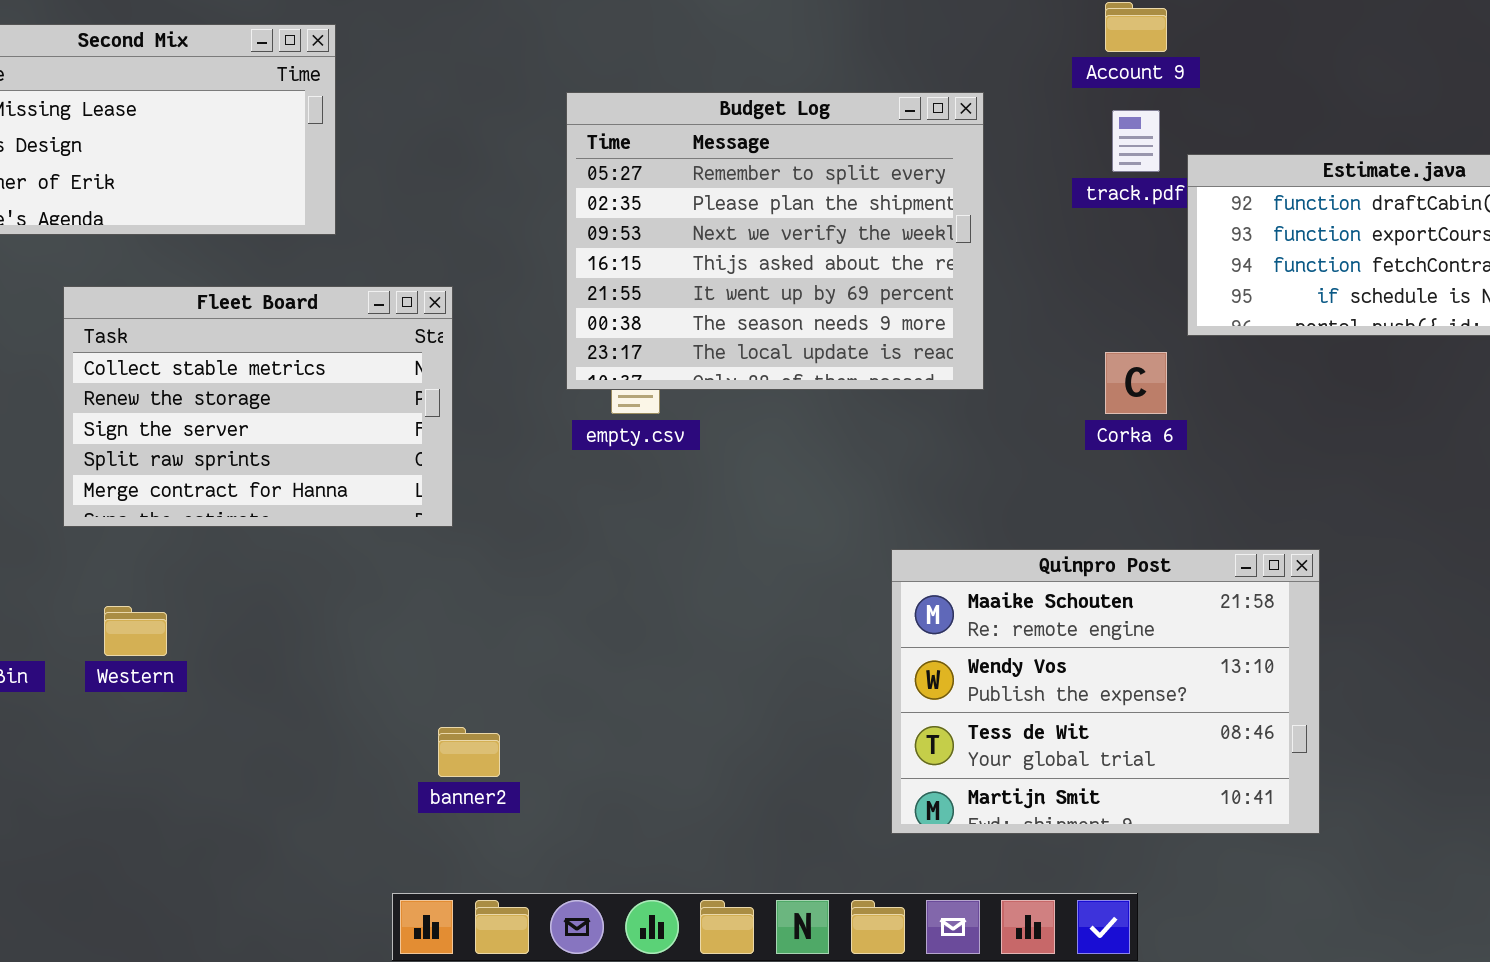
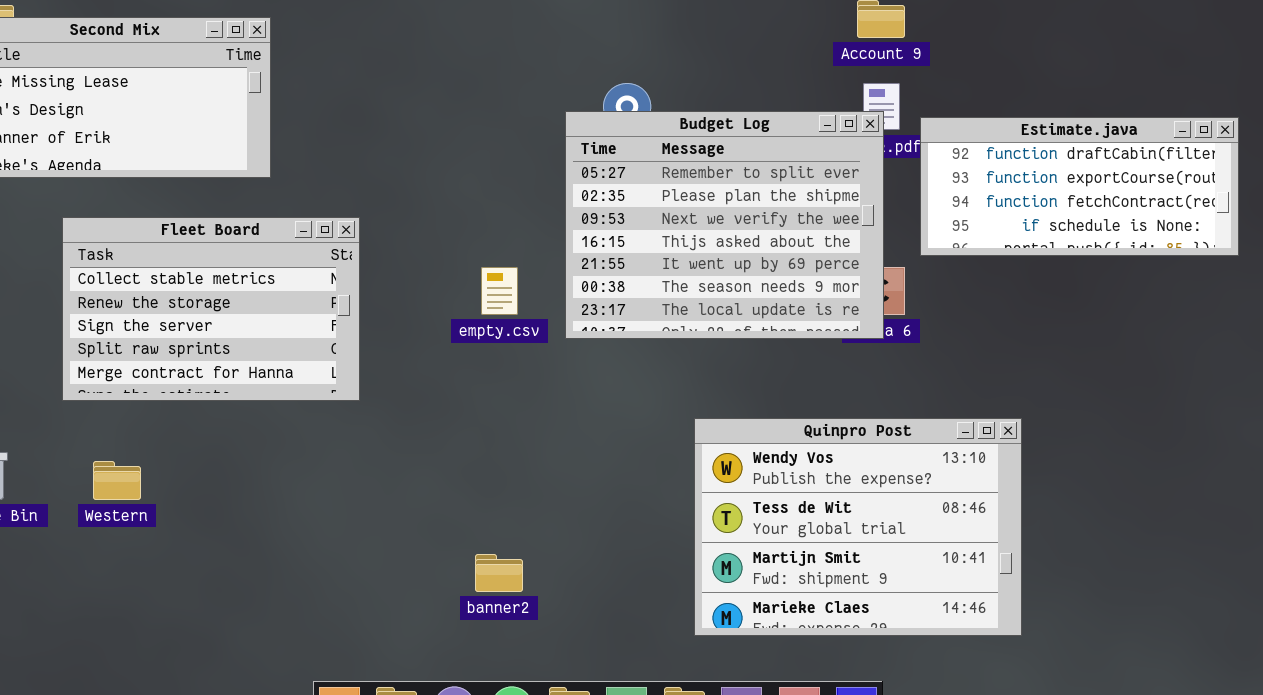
Budget Log: [566,92,984,390] -> [565,111,884,339], moved
Quinpro Post: [891,549,1320,834] -> [694,418,1022,636], scrolled down 1 row
banner2: [438,727,500,777] -> [475,554,523,592], moved

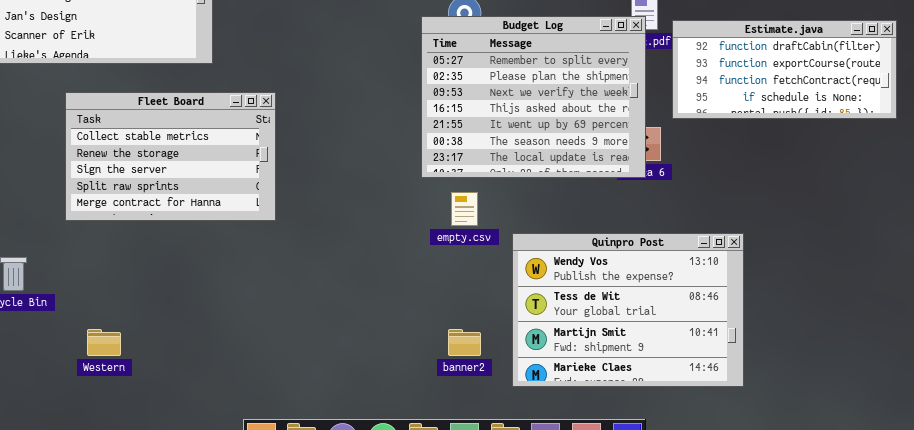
empty.csv: [481,267,518,315] -> [451,192,478,226], moved
Western: [93,461,141,500] -> [87,329,121,356], moved
banner2: [475,554,523,592] -> [448,329,481,356], moved

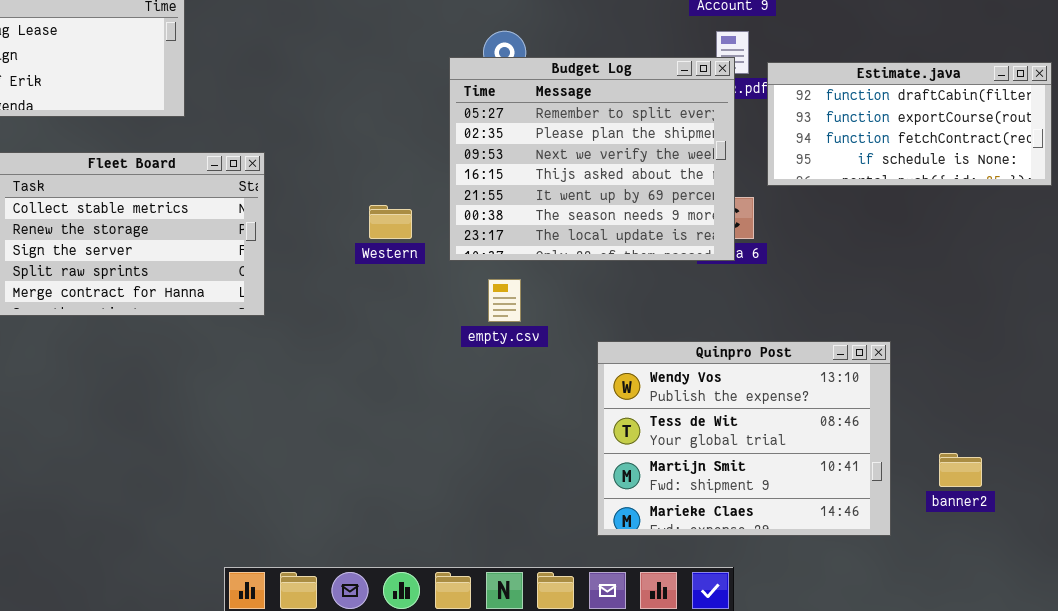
Quinpro Post: [512,233,744,387] -> [597,341,891,536], moved
Western: [87,329,121,356] -> [369,205,412,239], moved
banner2: [448,329,481,356] -> [939,453,982,487], moved

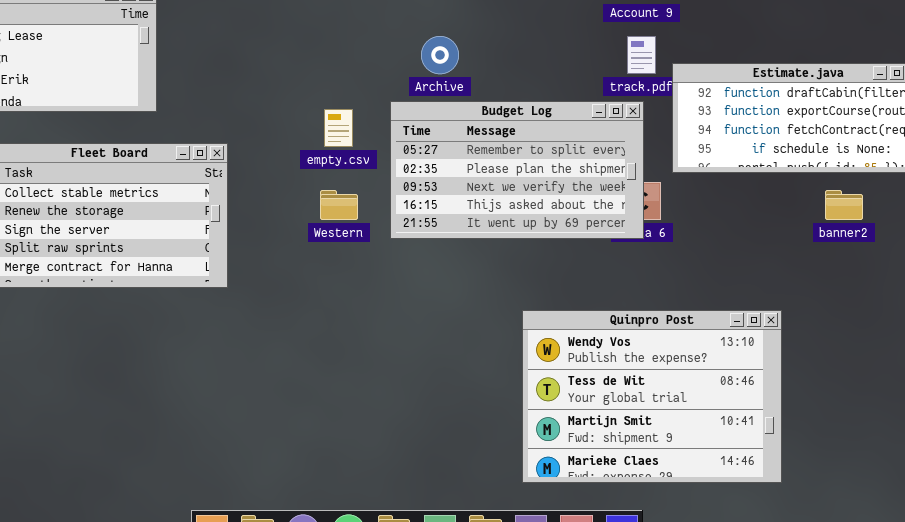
Budget Log: [449,57,735,261] -> [390,101,644,239], resized
empty.csv: [488,279,521,322] -> [324,109,353,147], moved
banner2: [939,453,982,487] -> [825,190,863,220], moved

